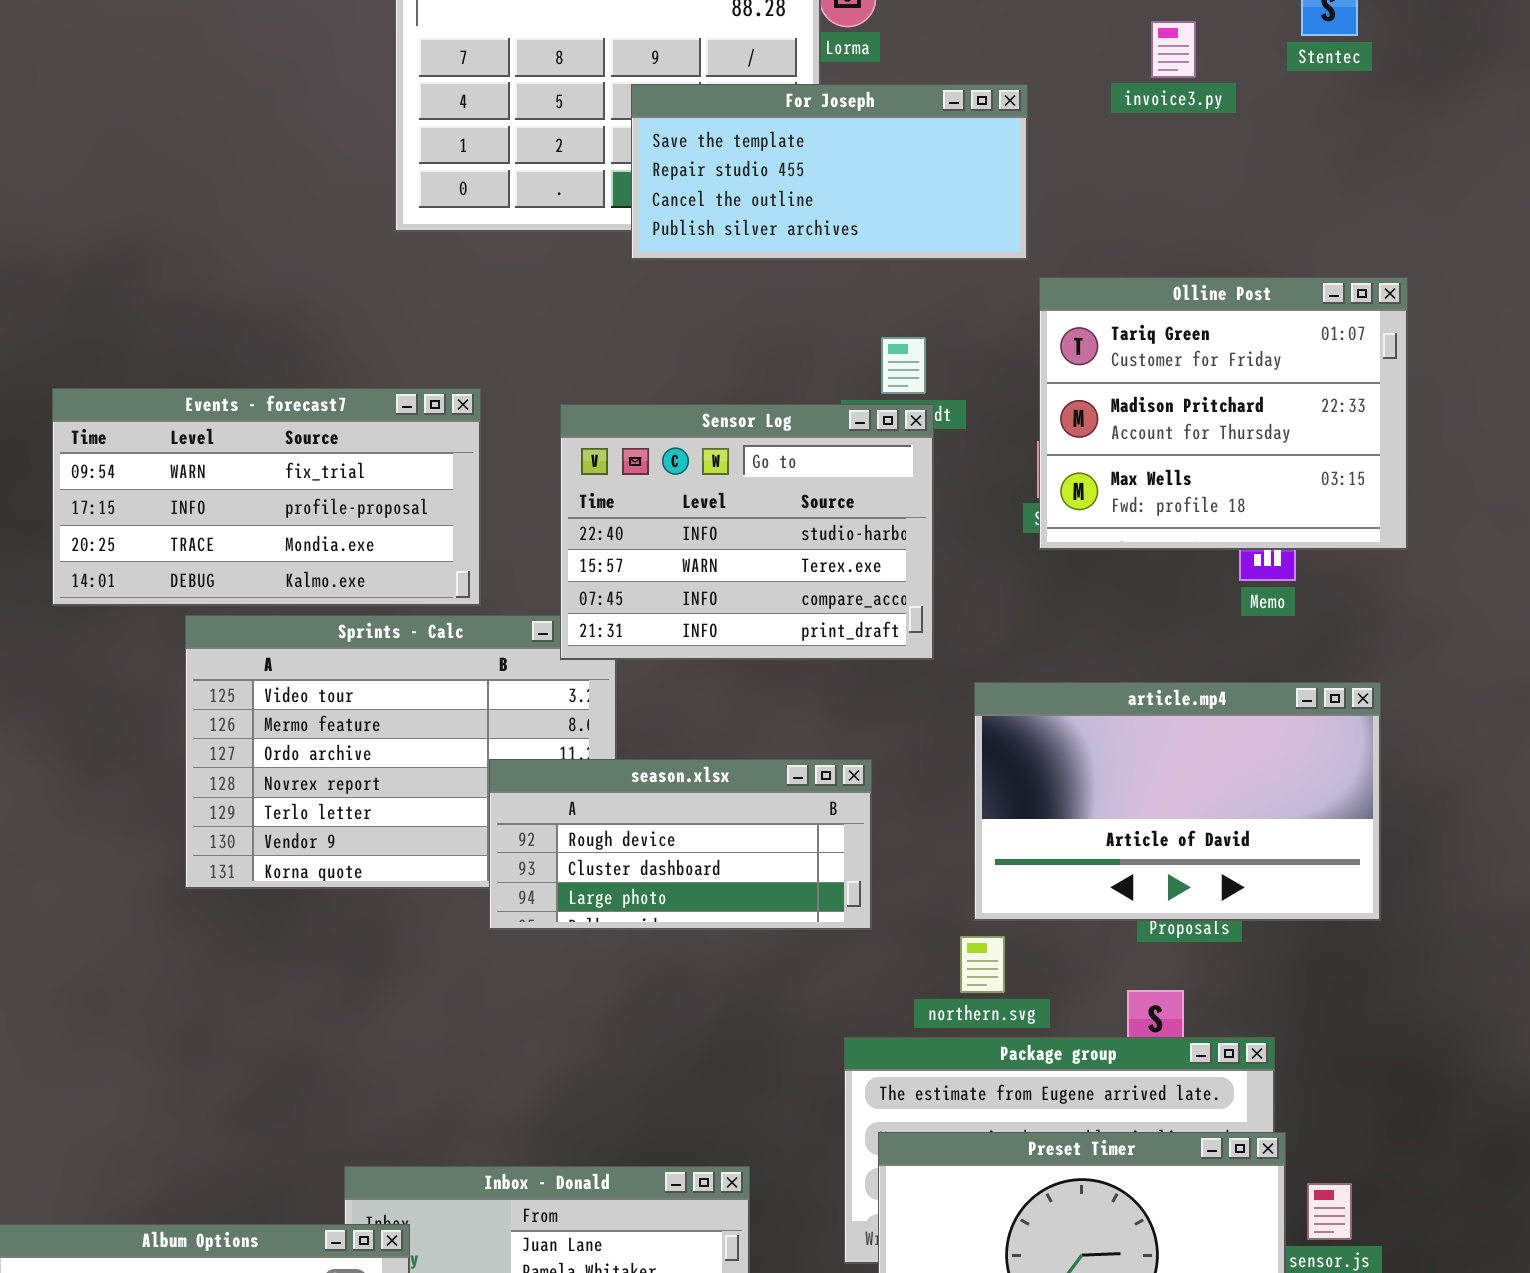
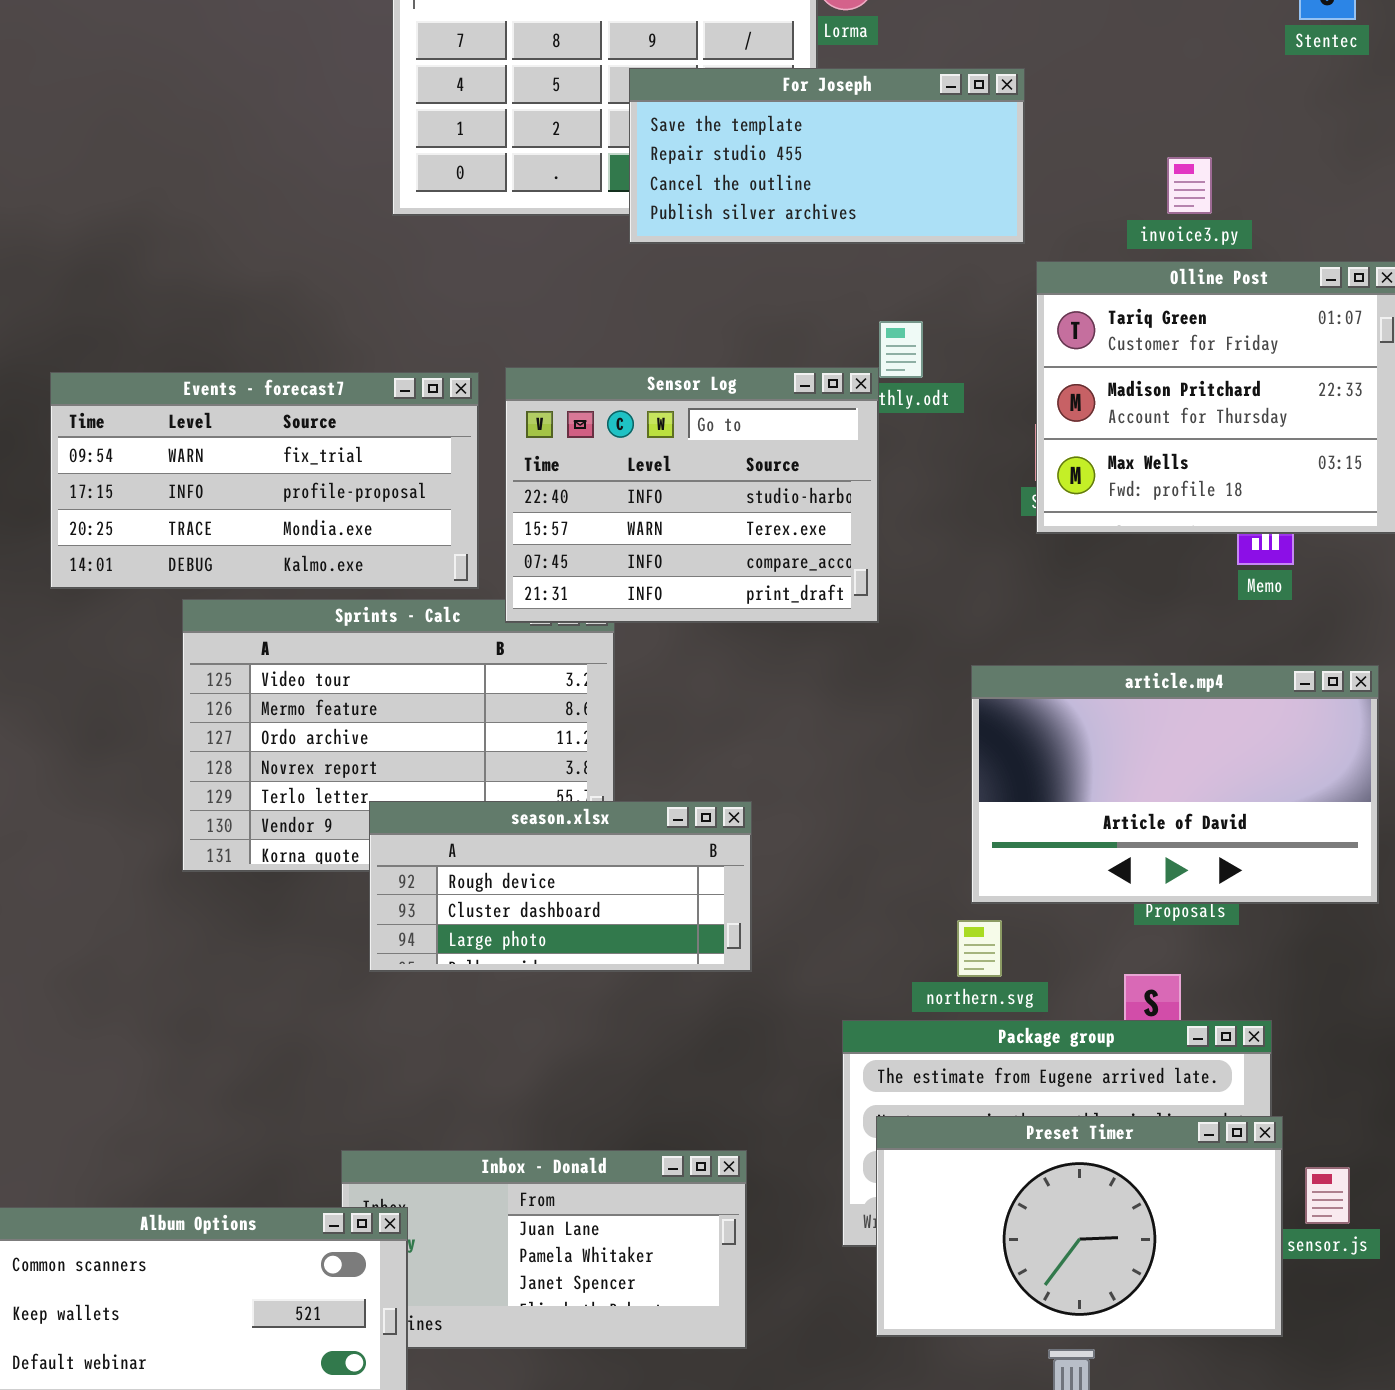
invoice3.py: [1151,21,1196,78] -> [1167,157,1212,214], moved
Sensor Log: [560,404,934,660] -> [505,367,879,623], moved
season.xlsx: [489,759,872,930] -> [369,801,752,972], moved

